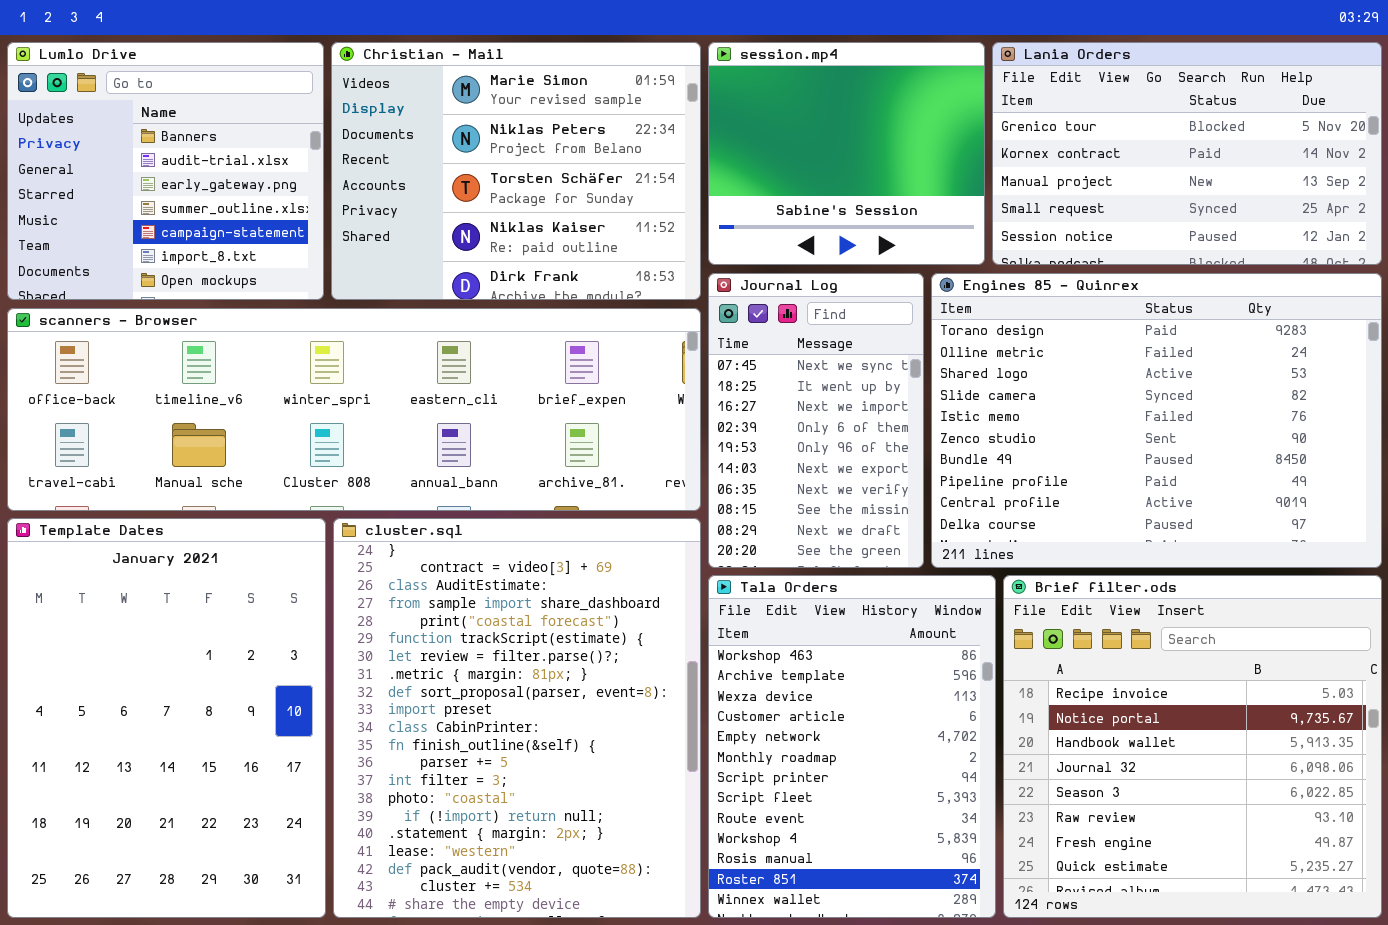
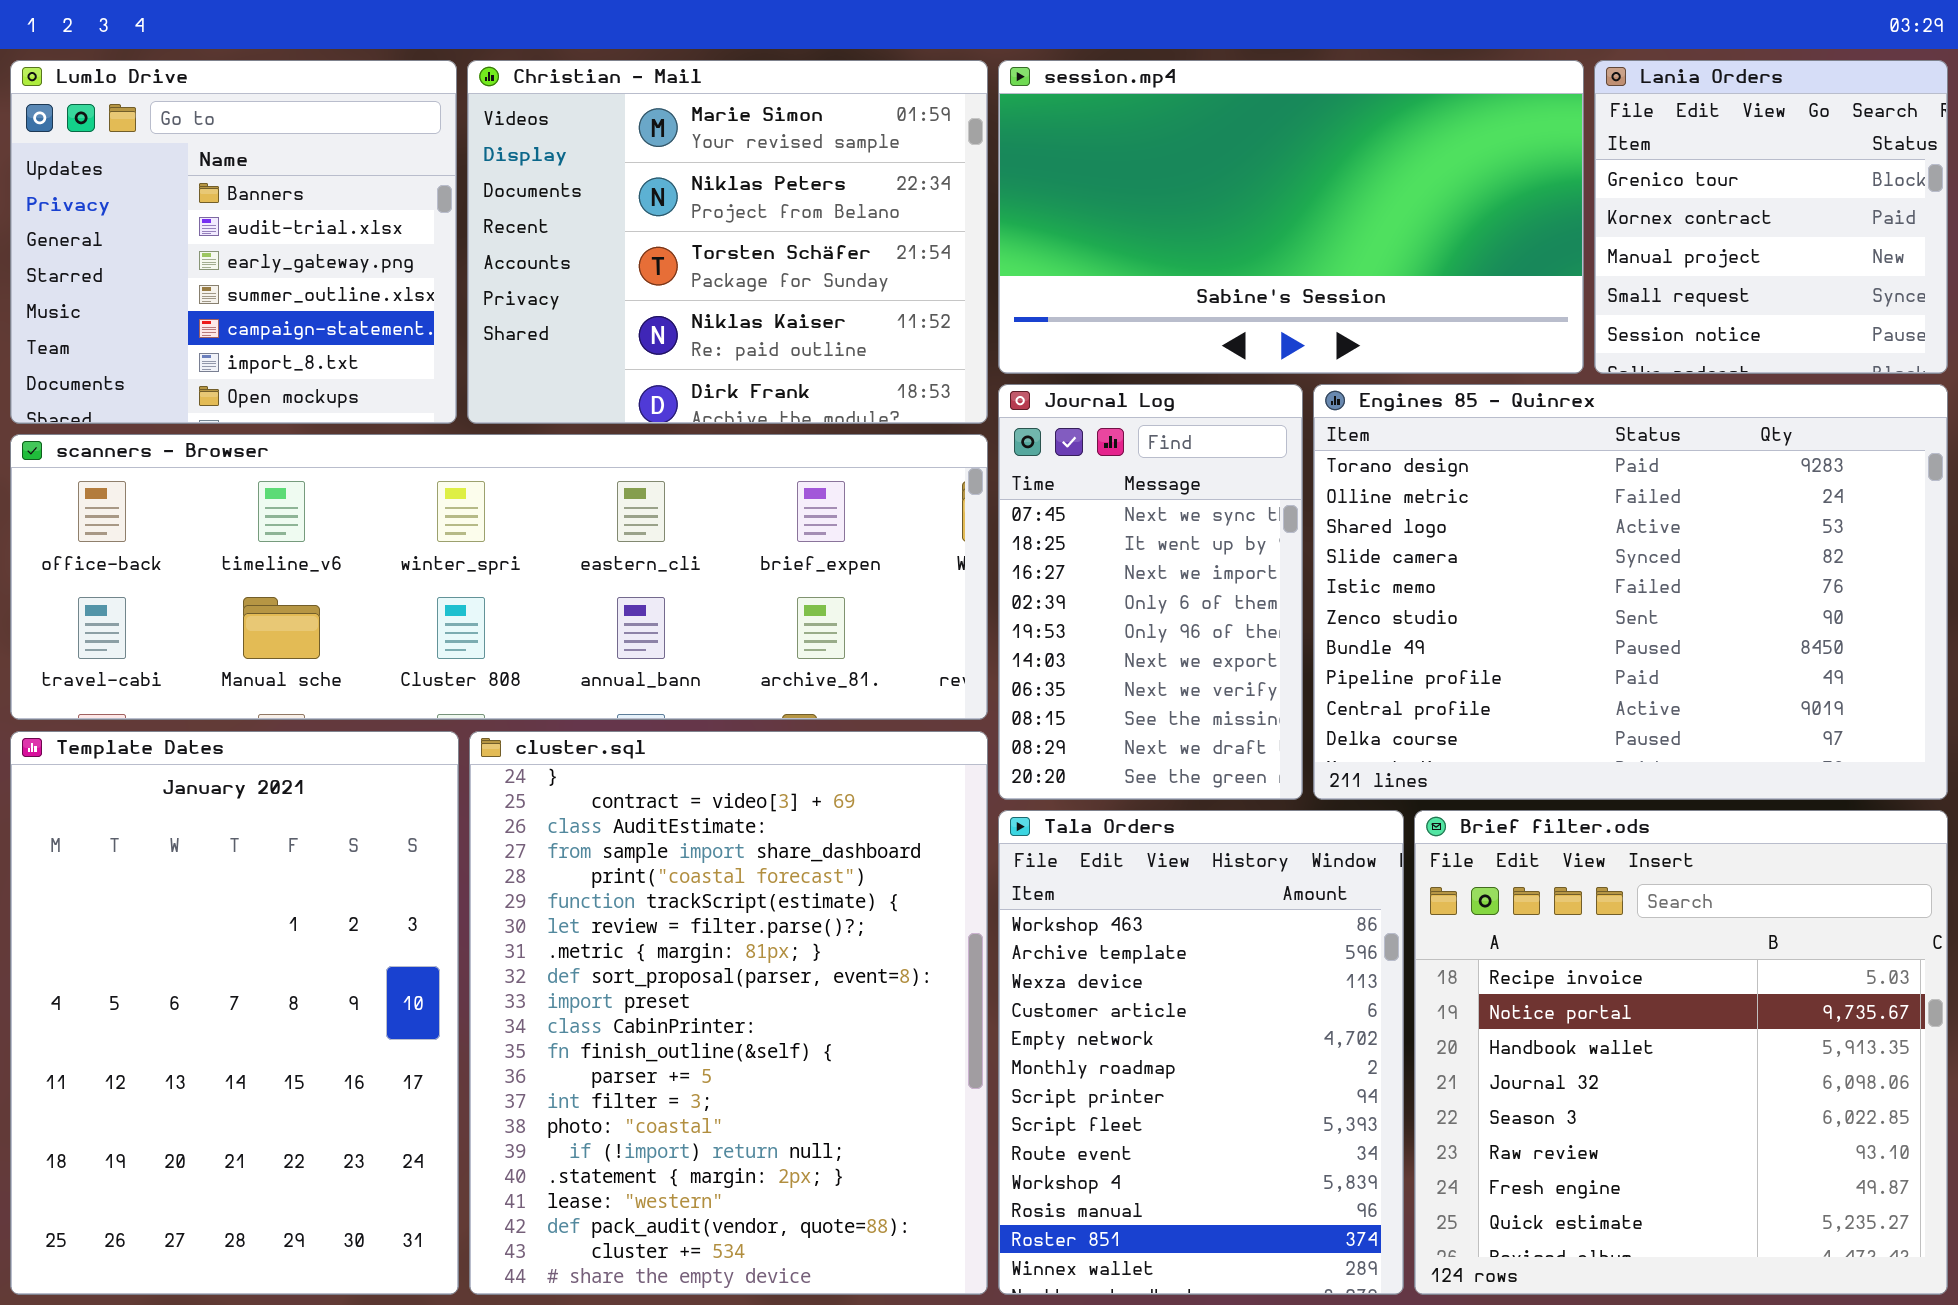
session.mp4: [708,42,985,265] -> [998,60,1584,374], resized
Lania Orders: [992,42,1382,265] -> [1594,60,1948,374], resized

